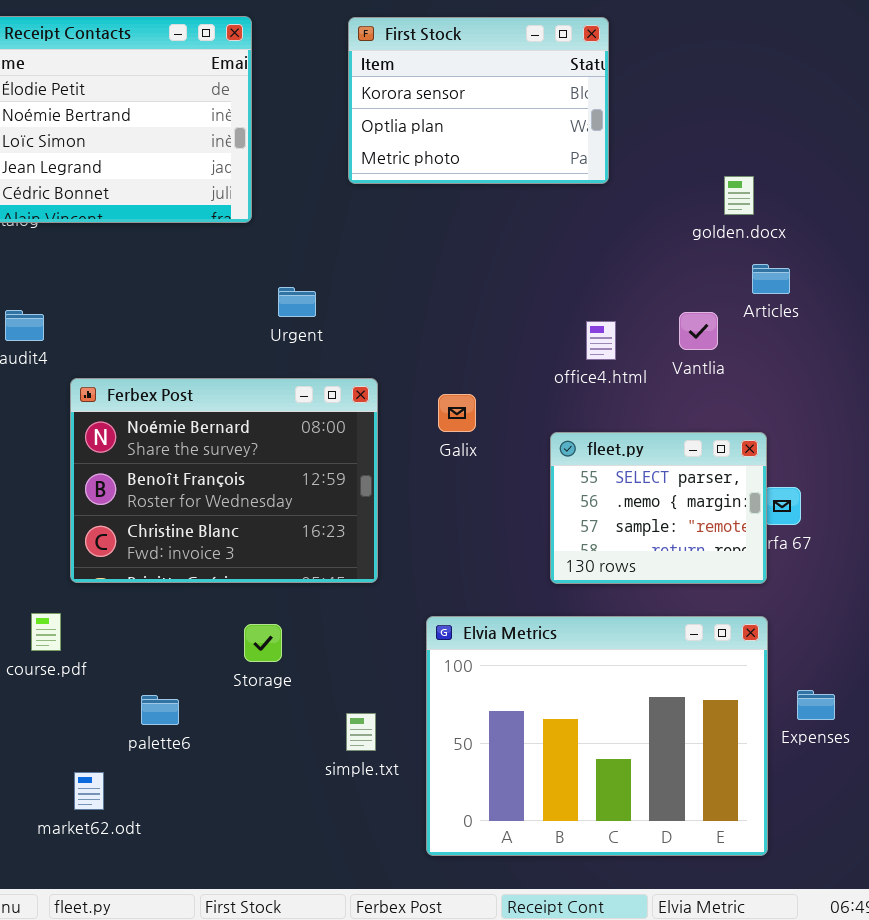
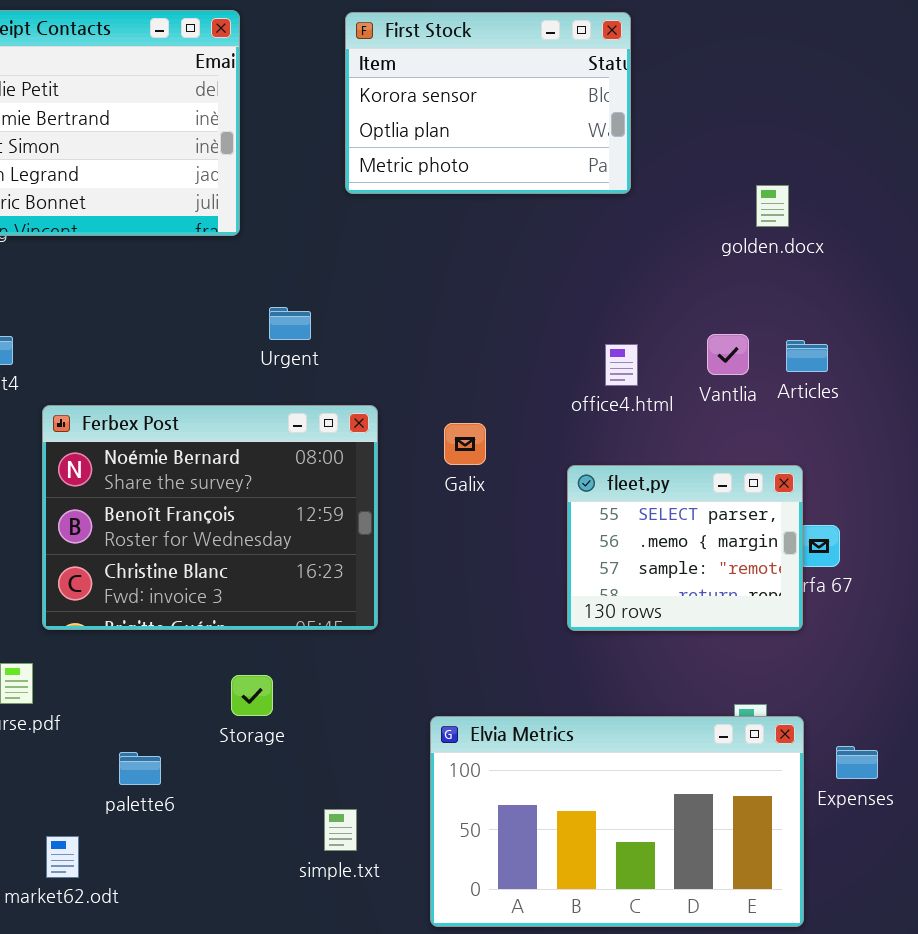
Articles: [752,264,790,294] -> [786,340,828,372], moved
Elvia Metrics: [426,616,768,856] -> [430,716,804,927], resized
simple.txt: [346,713,376,751] -> [324,809,357,851], moved

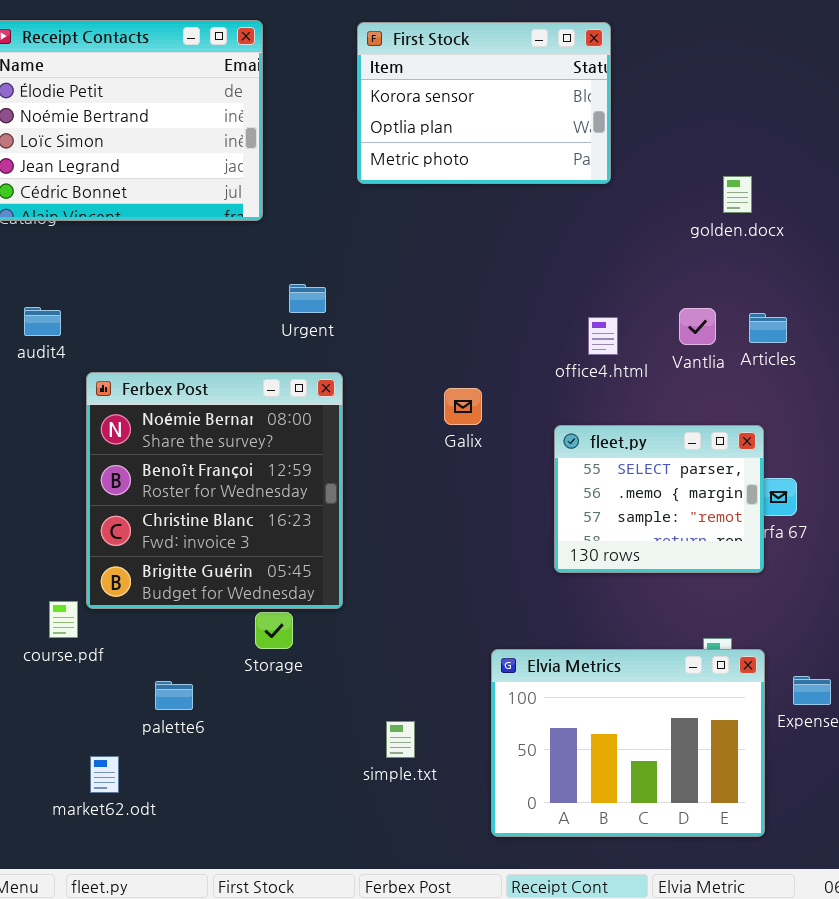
Ferbex Post: [42,405,378,630] -> [86,372,343,609], resized
Elvia Metrics: [430,716,804,927] -> [491,649,765,837], resized
simple.txt: [324,809,357,851] -> [386,721,415,758], moved

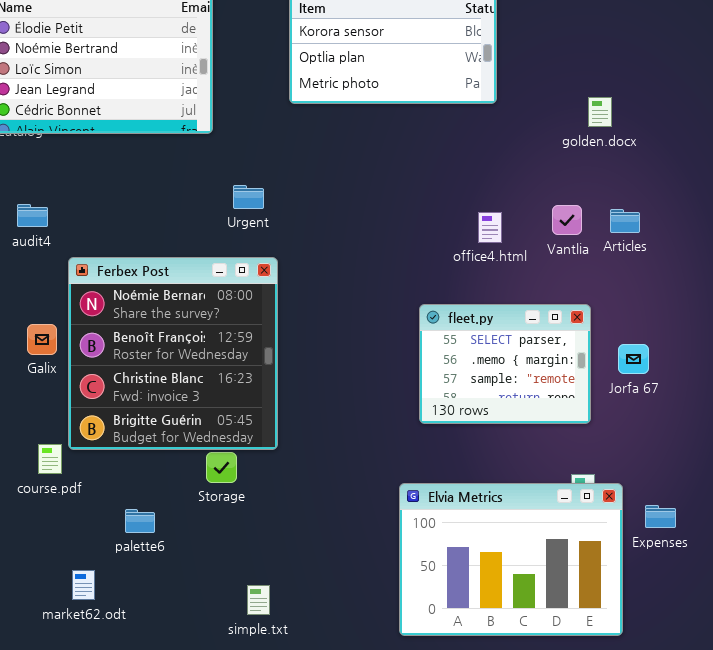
Galix: [444,388,482,425] -> [27,324,57,355], moved
fleet.py: [554,425,764,573] -> [419,304,591,424], moved
simple.txt: [386,721,415,758] -> [247,585,270,615], moved

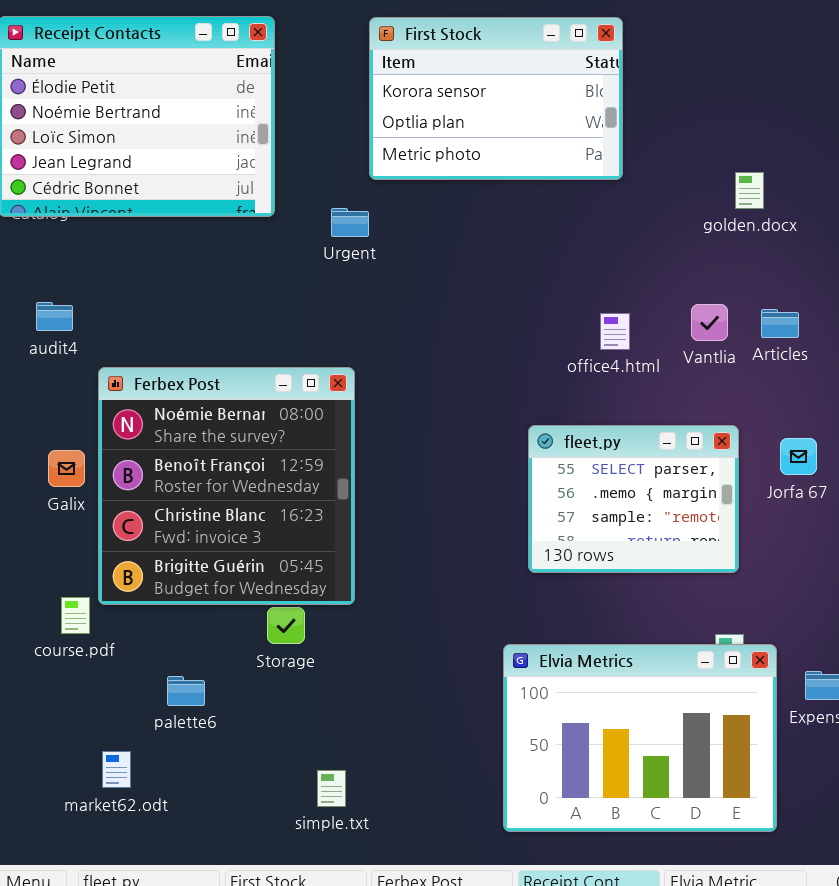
Urgent: [233,185,264,209] -> [331,208,369,237], moved
Jorfa 67: [618,344,649,374] -> [780,438,817,475], moved

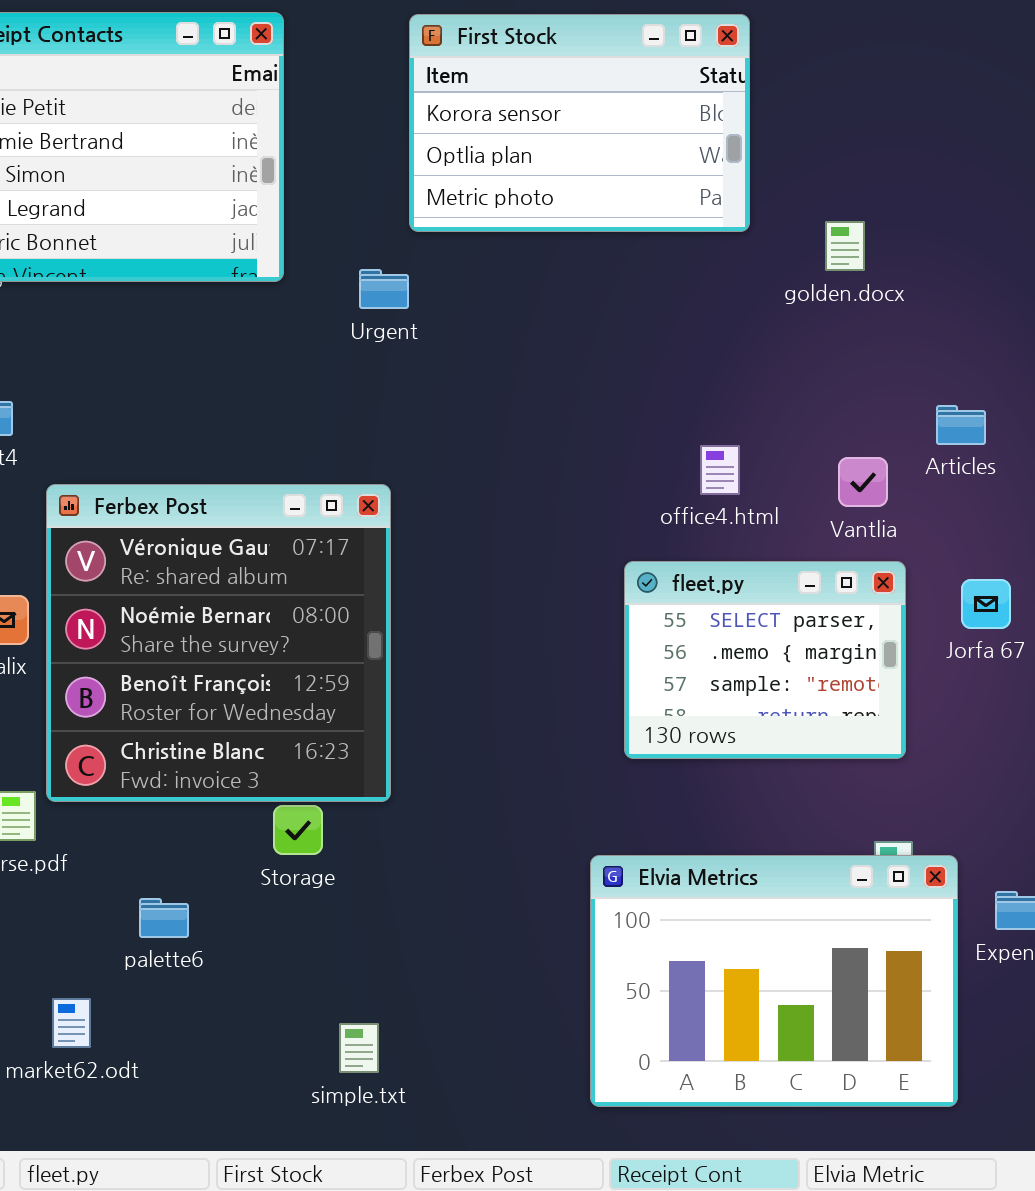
golden.docx: [735,172,764,209] -> [825,221,865,271], moved
Vantlia: [691,304,728,341] -> [838,457,888,507], moved
office4.html: [600,313,630,350] -> [700,445,740,495], moved
Ferbex Post: [98,367,355,605] -> [46,484,391,802], scrolled up 1 row

